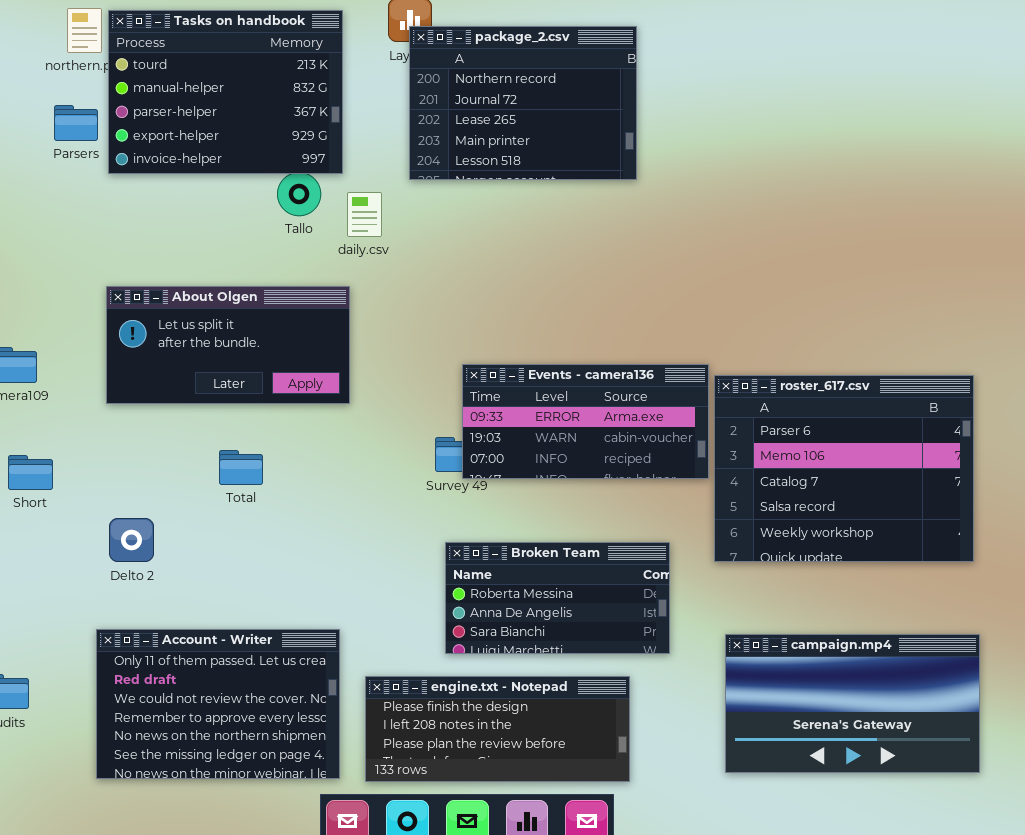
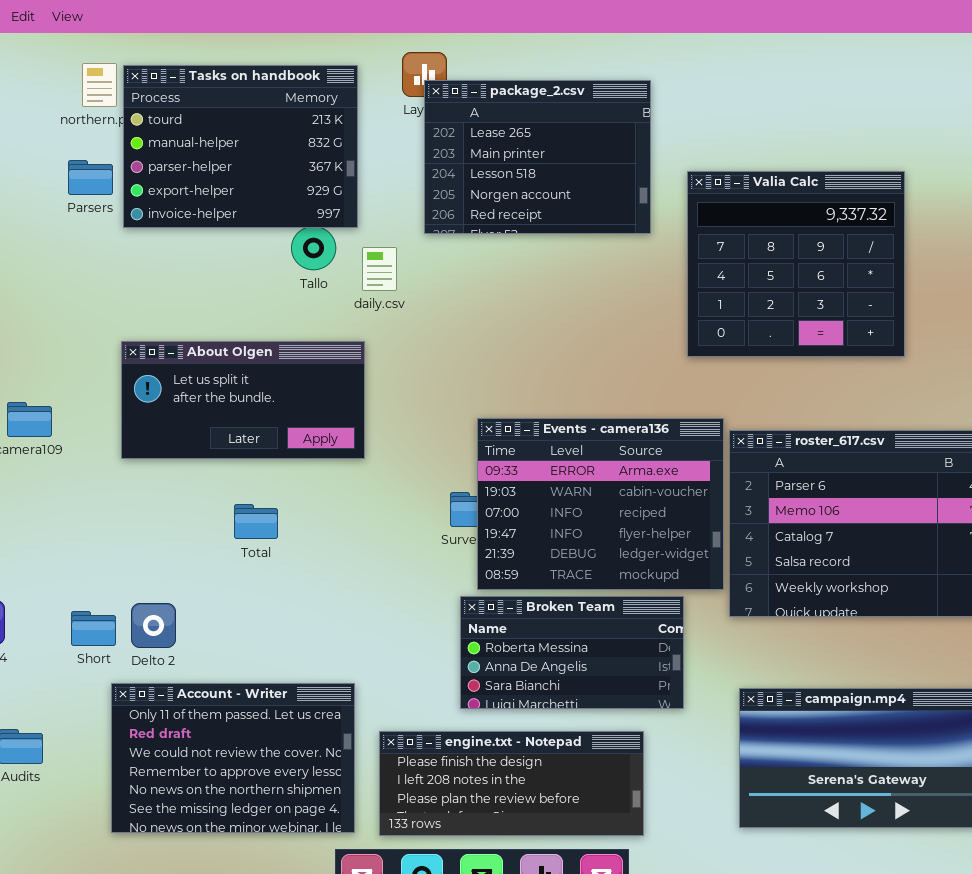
package_2.csv: [409,26,637,180] -> [424,80,651,234], scrolled down 2 rows
Valia Calc: none -> [687,171,905,357], opened
Events - camera136: [462,364,709,479] -> [477,418,724,590], resized
Short: [8,455,53,490] -> [71,611,116,646], moved
Delto 2: [109,518,154,562] -> [131,603,176,648], moved

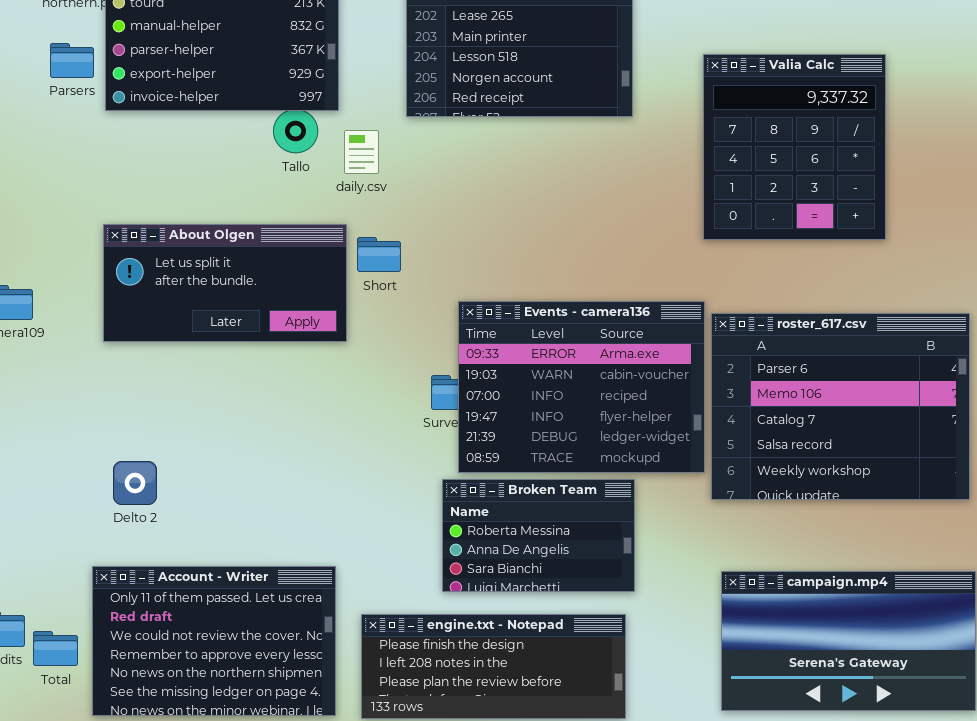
Valia Calc: [687,171,905,357] -> [703,54,886,240], resized
Total: [234,504,278,539] -> [33,631,78,666], moved
Broken Team: [460,596,684,709] -> [442,479,635,592], resized
Delto 2: [131,603,176,648] -> [113,461,157,505], moved
Short: [71,611,116,646] -> [357,237,401,272], moved

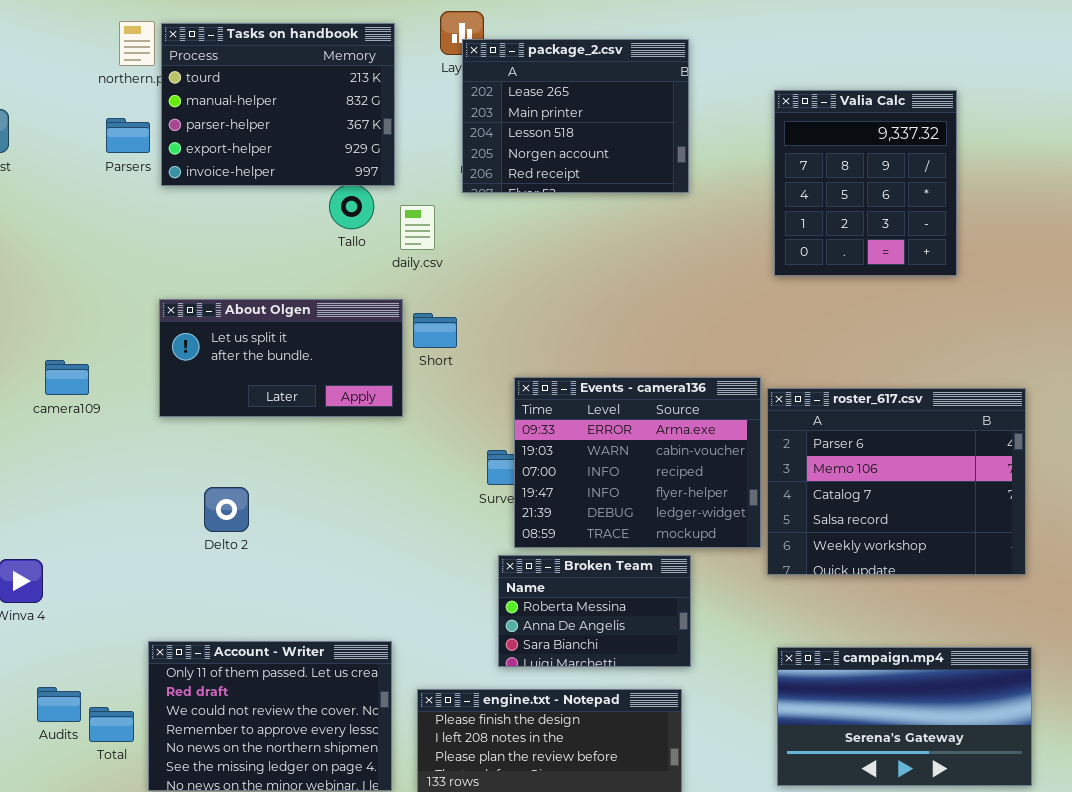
Valia Calc: [703,54,886,240] -> [774,90,957,276], moved
Delto 2: [113,461,157,505] -> [204,487,249,532], moved

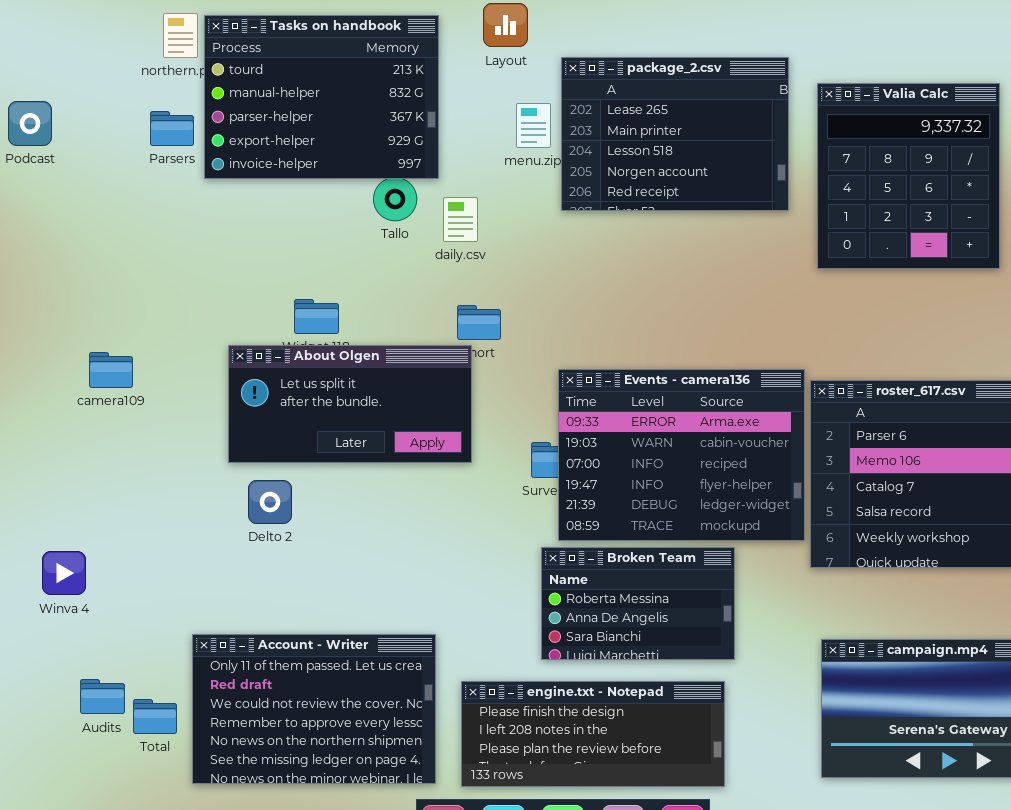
package_2.csv: [462,39,689,193] -> [561,57,789,211], moved
About Olgen: [159,299,403,417] -> [228,345,472,463], moved

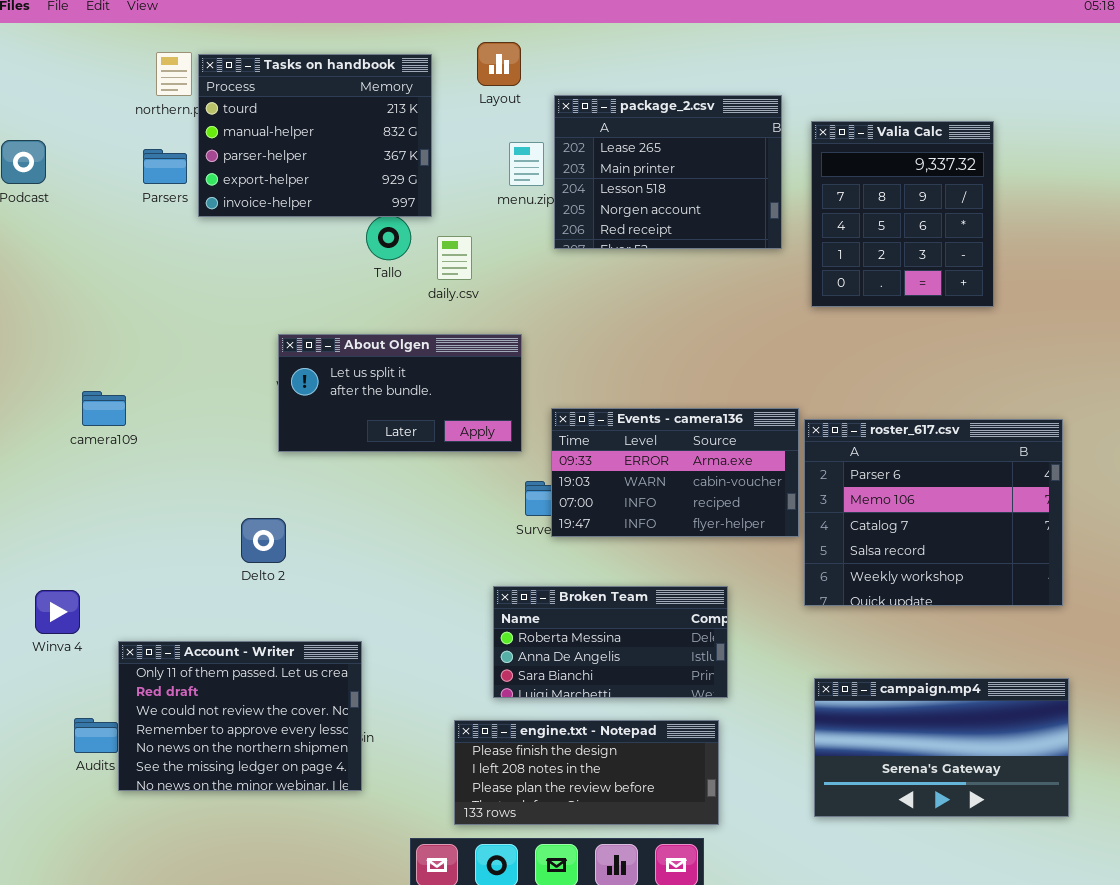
About Olgen: [228,345,472,463] -> [278,334,522,452], moved
Events - camera136: [558,369,805,541] -> [551,408,799,537], resized
Broken Team: [541,547,735,660] -> [493,586,728,698], resized
Account - Writer: [192,634,436,784] -> [118,641,362,791], moved

